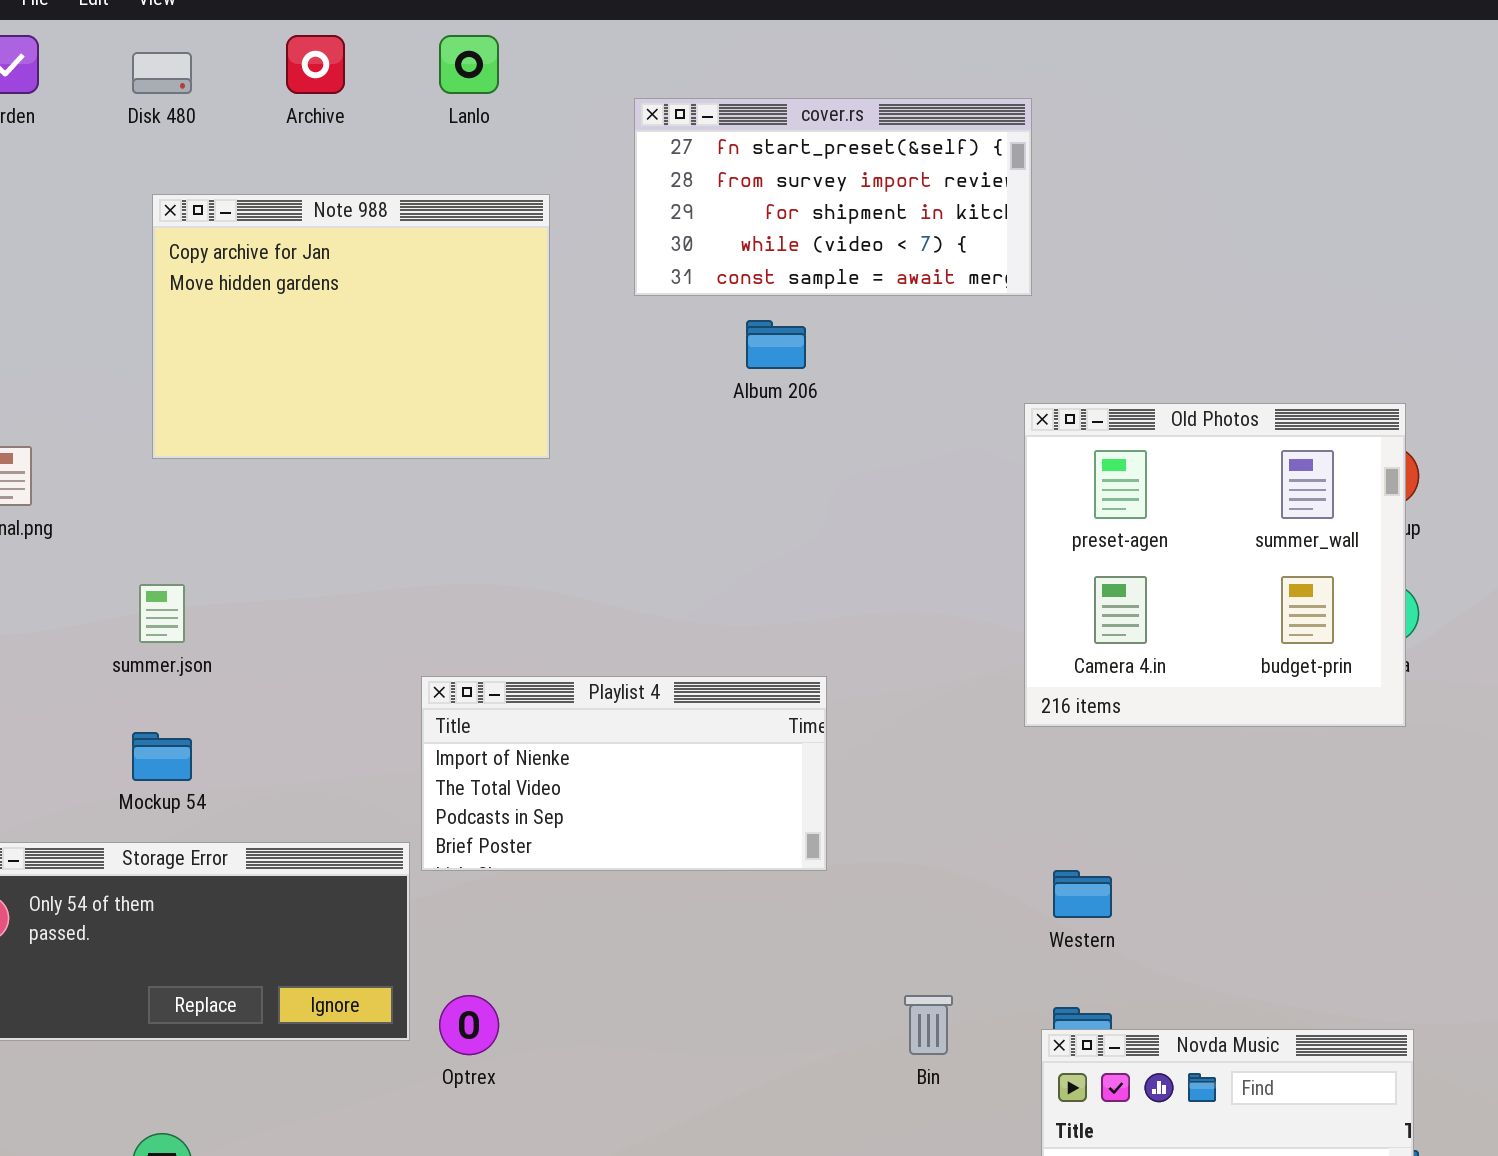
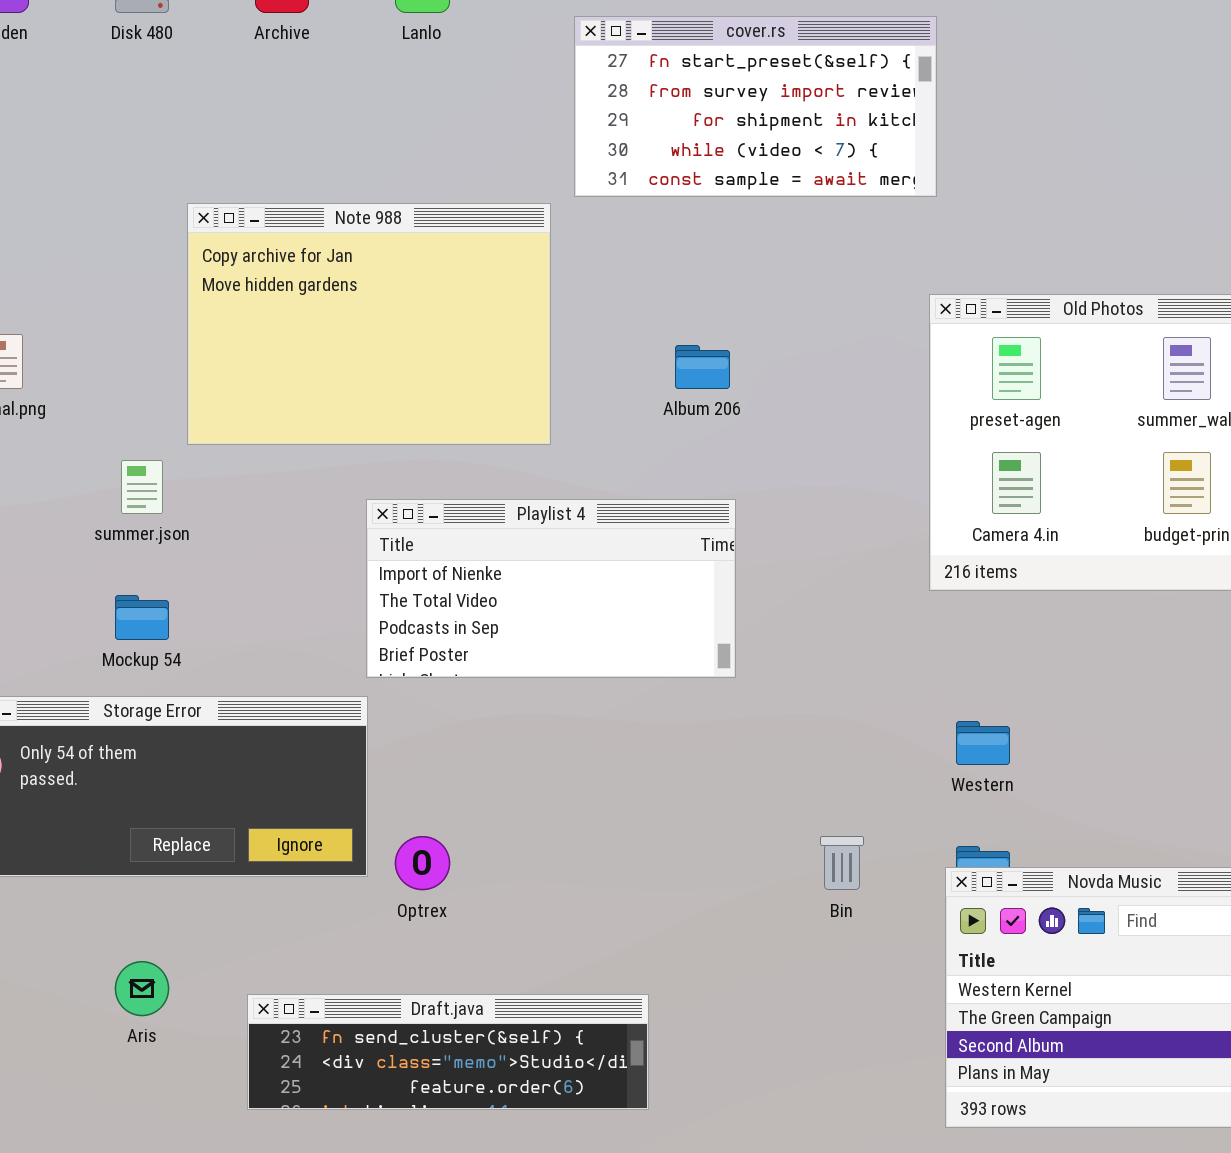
Note 988: [152,194,550,459] -> [187,203,551,445], moved
Album 206: [746,320,806,369] -> [675,345,730,389], moved
Playlist 4: [421,676,827,871] -> [366,499,736,678], moved

